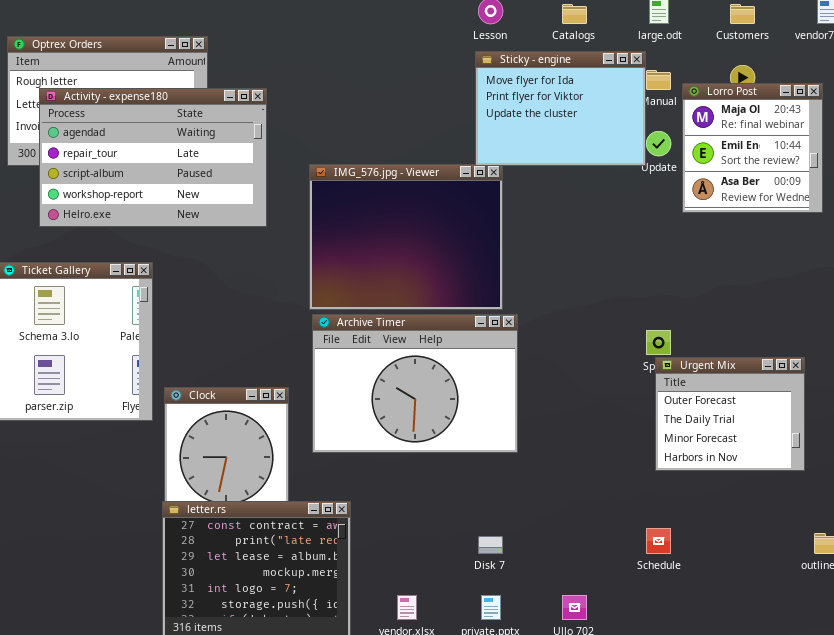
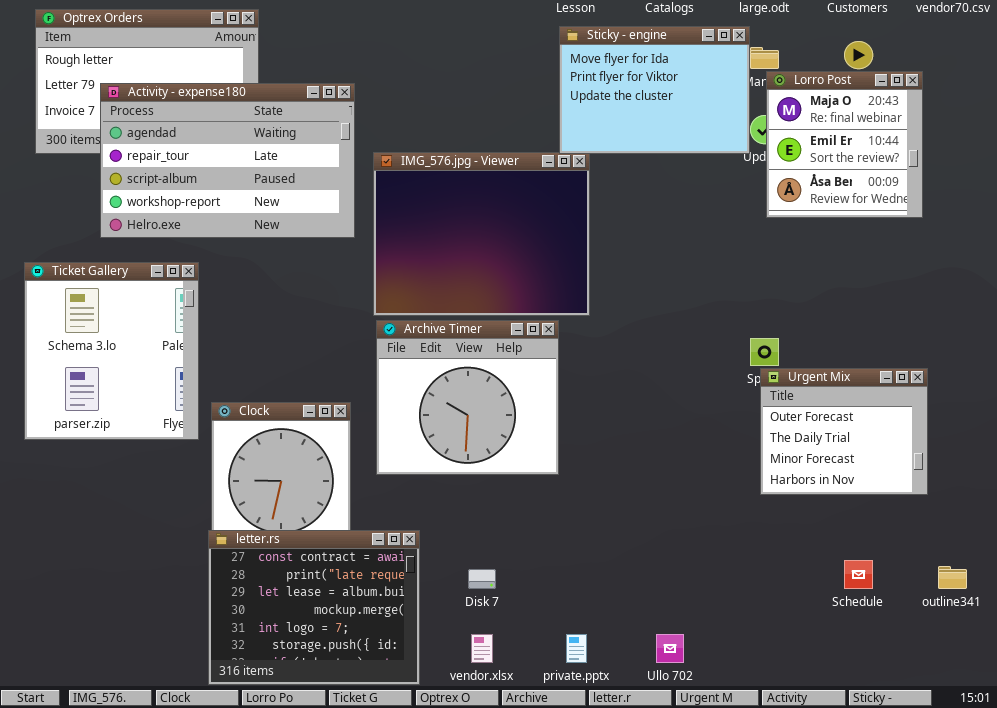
Lorro Post: [682,83,823,213] -> [766,71,923,218], moved
Activity - expense180: [39,88,267,227] -> [100,83,355,238], moved
Archive Timer: [312,314,518,453] -> [376,320,559,475], resized
Schedule: [646,528,671,554] -> [844,560,873,589], moved
Disk 7: [478,536,503,554] -> [468,569,496,589], moved

